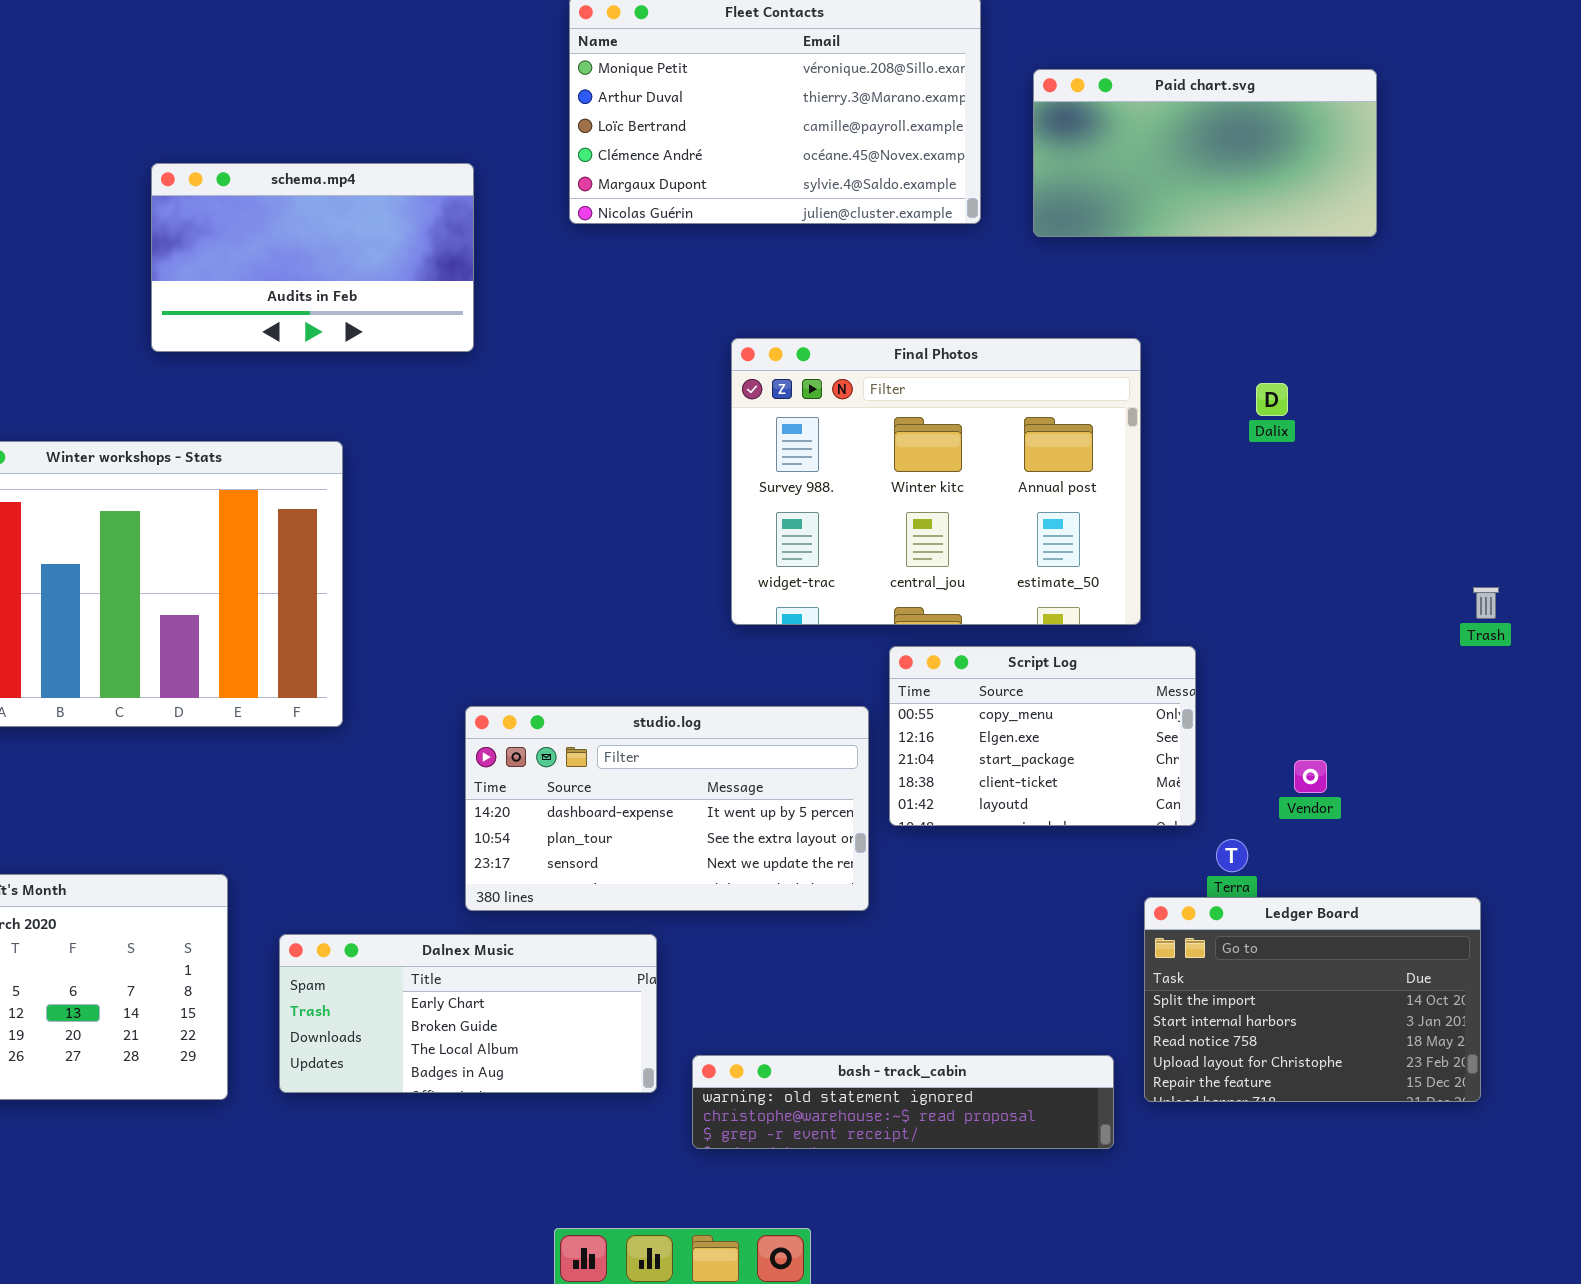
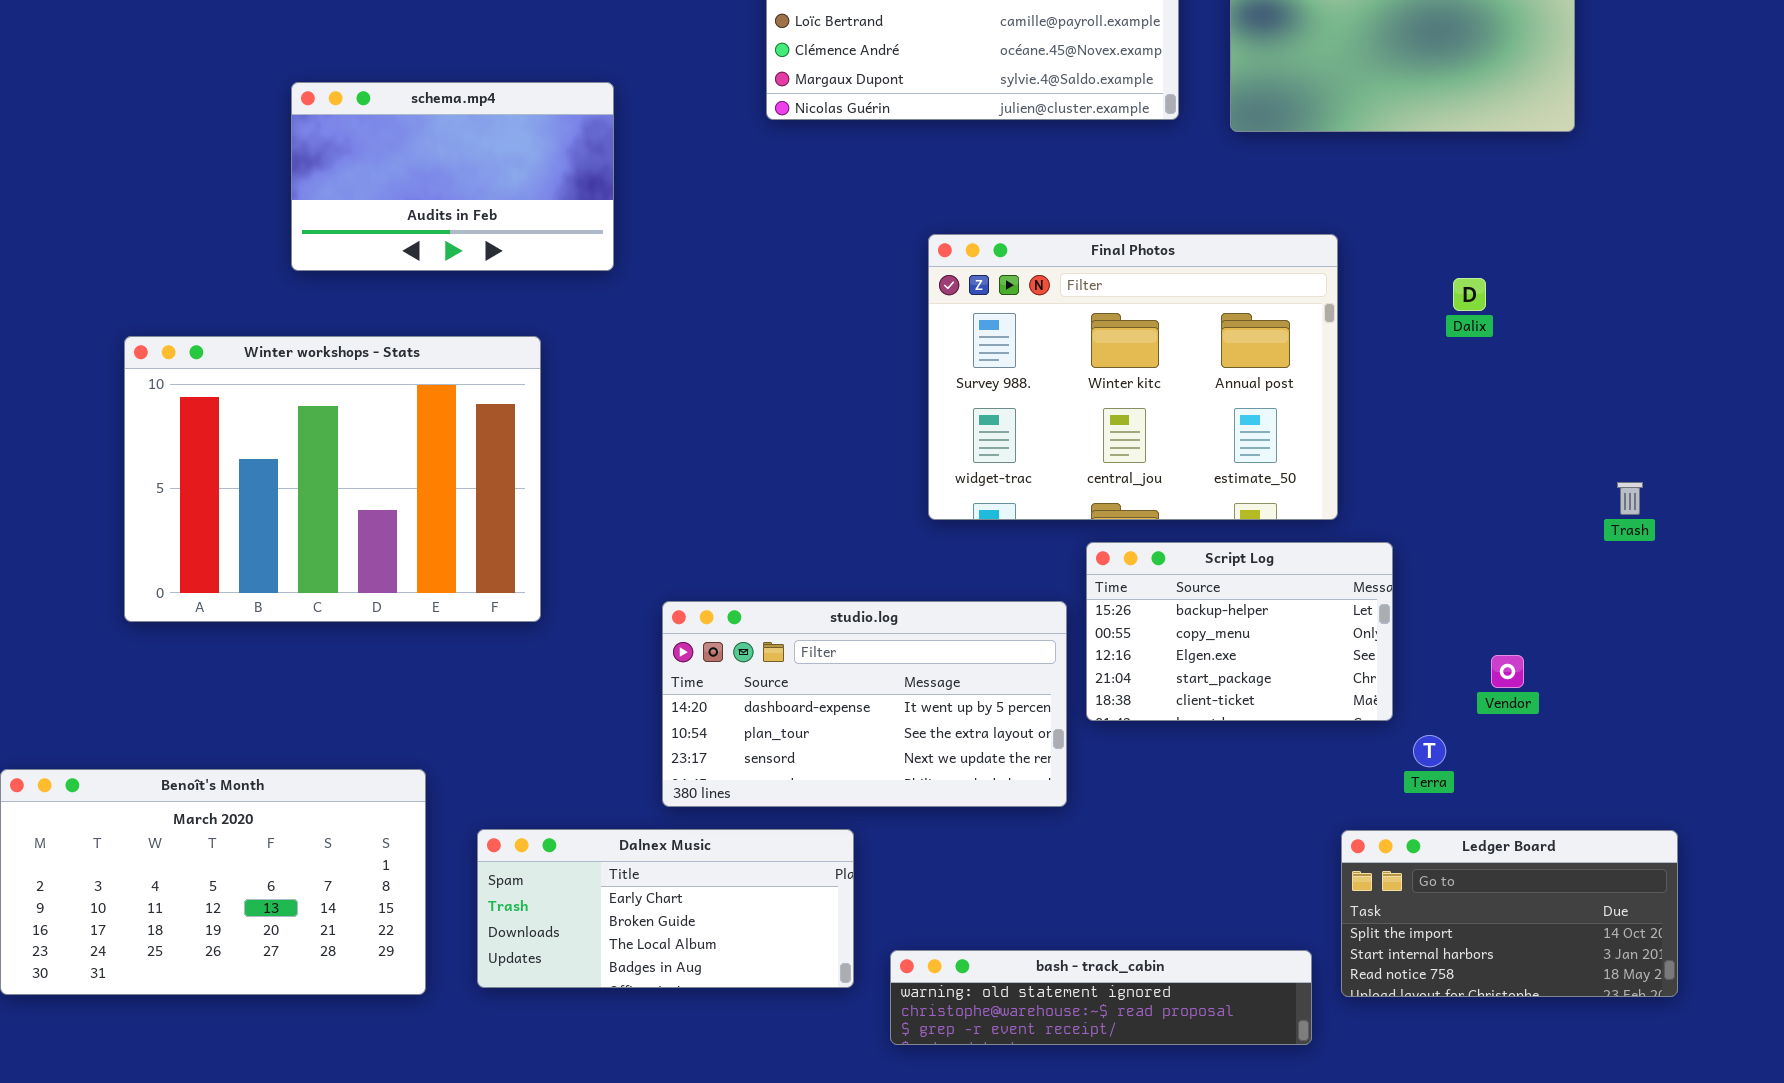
schema.mp4: [151,163,474,352] -> [291,82,614,271], moved
Trash: [1473,587,1499,619] -> [1617,482,1643,515], moved
Script Log: [889,646,1196,826] -> [1086,542,1393,721], scrolled up 1 row
Ledger Board: [1144,897,1481,1102] -> [1341,830,1678,997], resized

